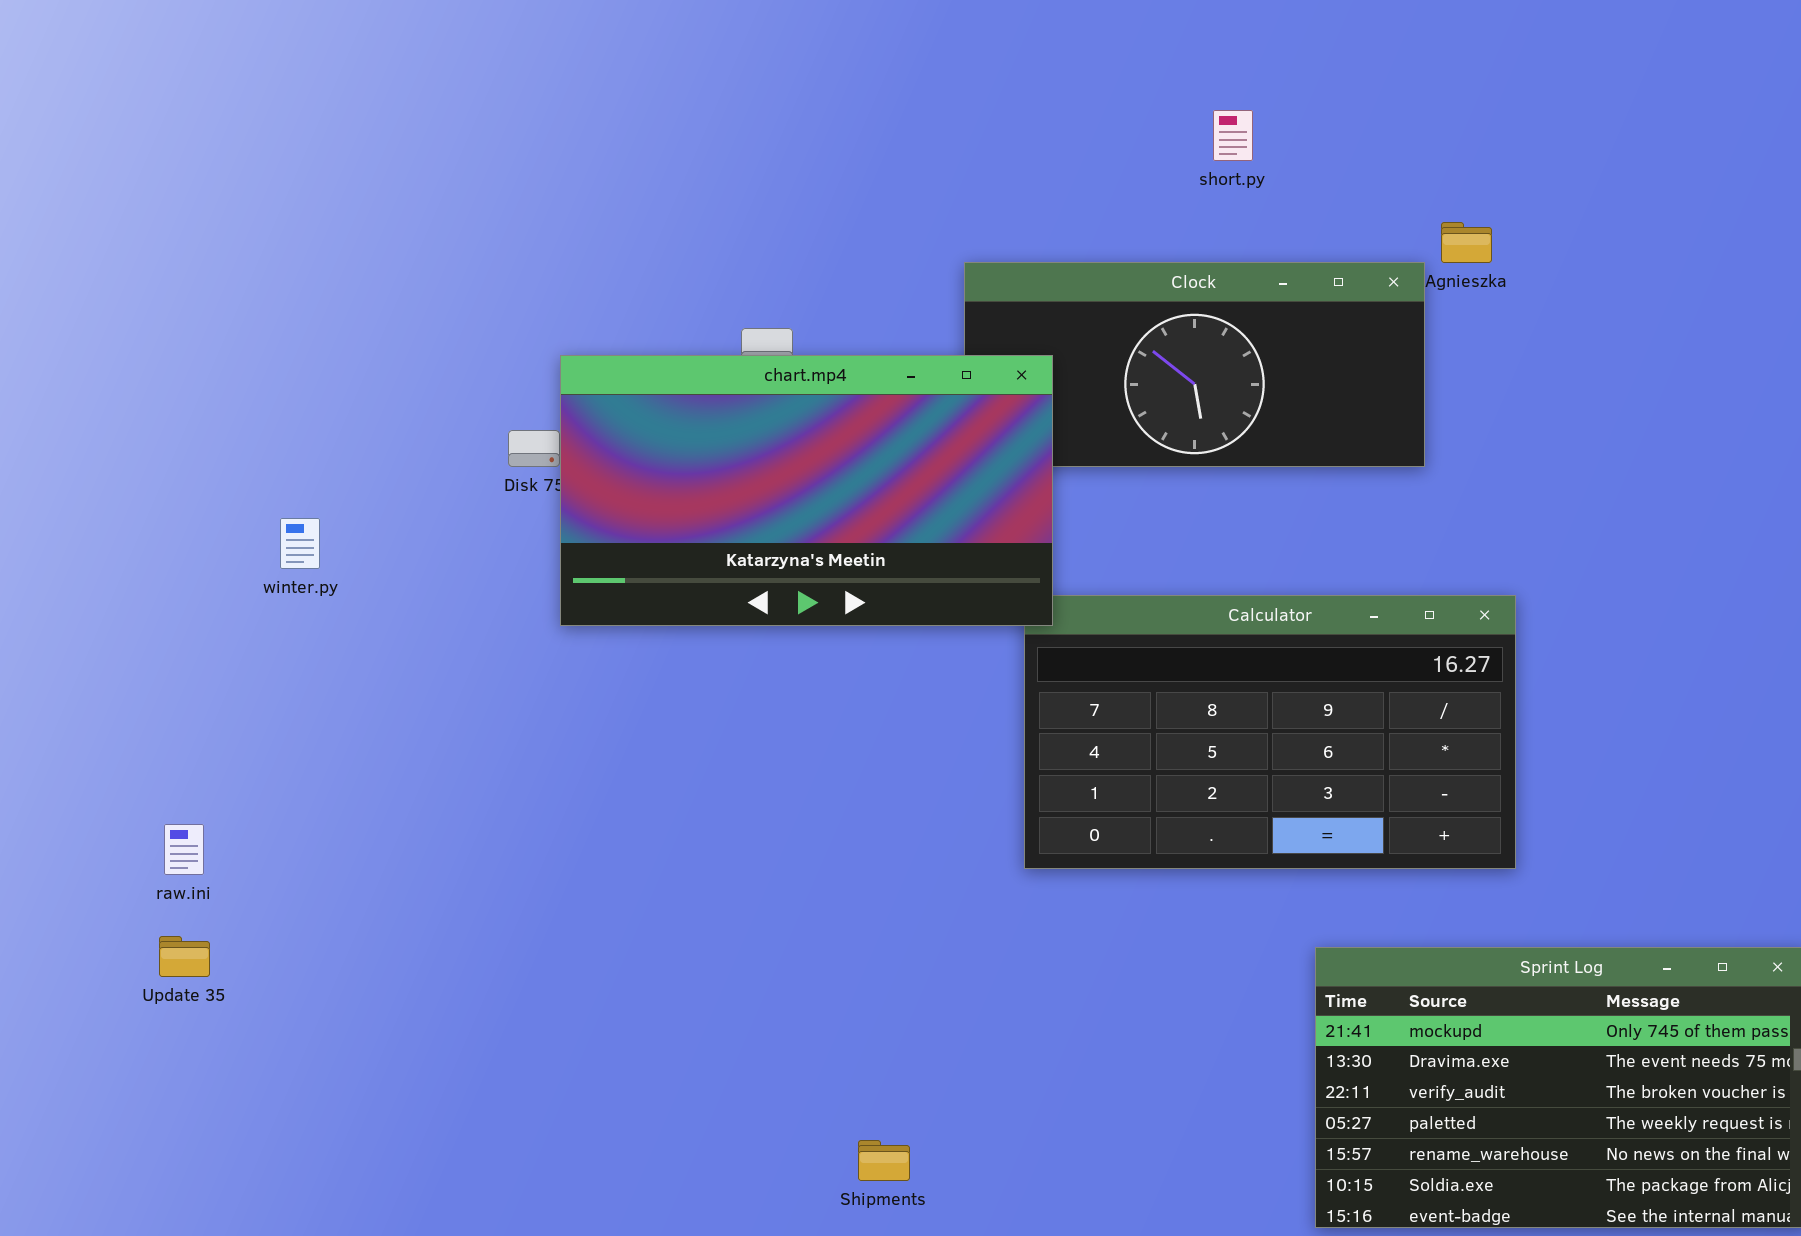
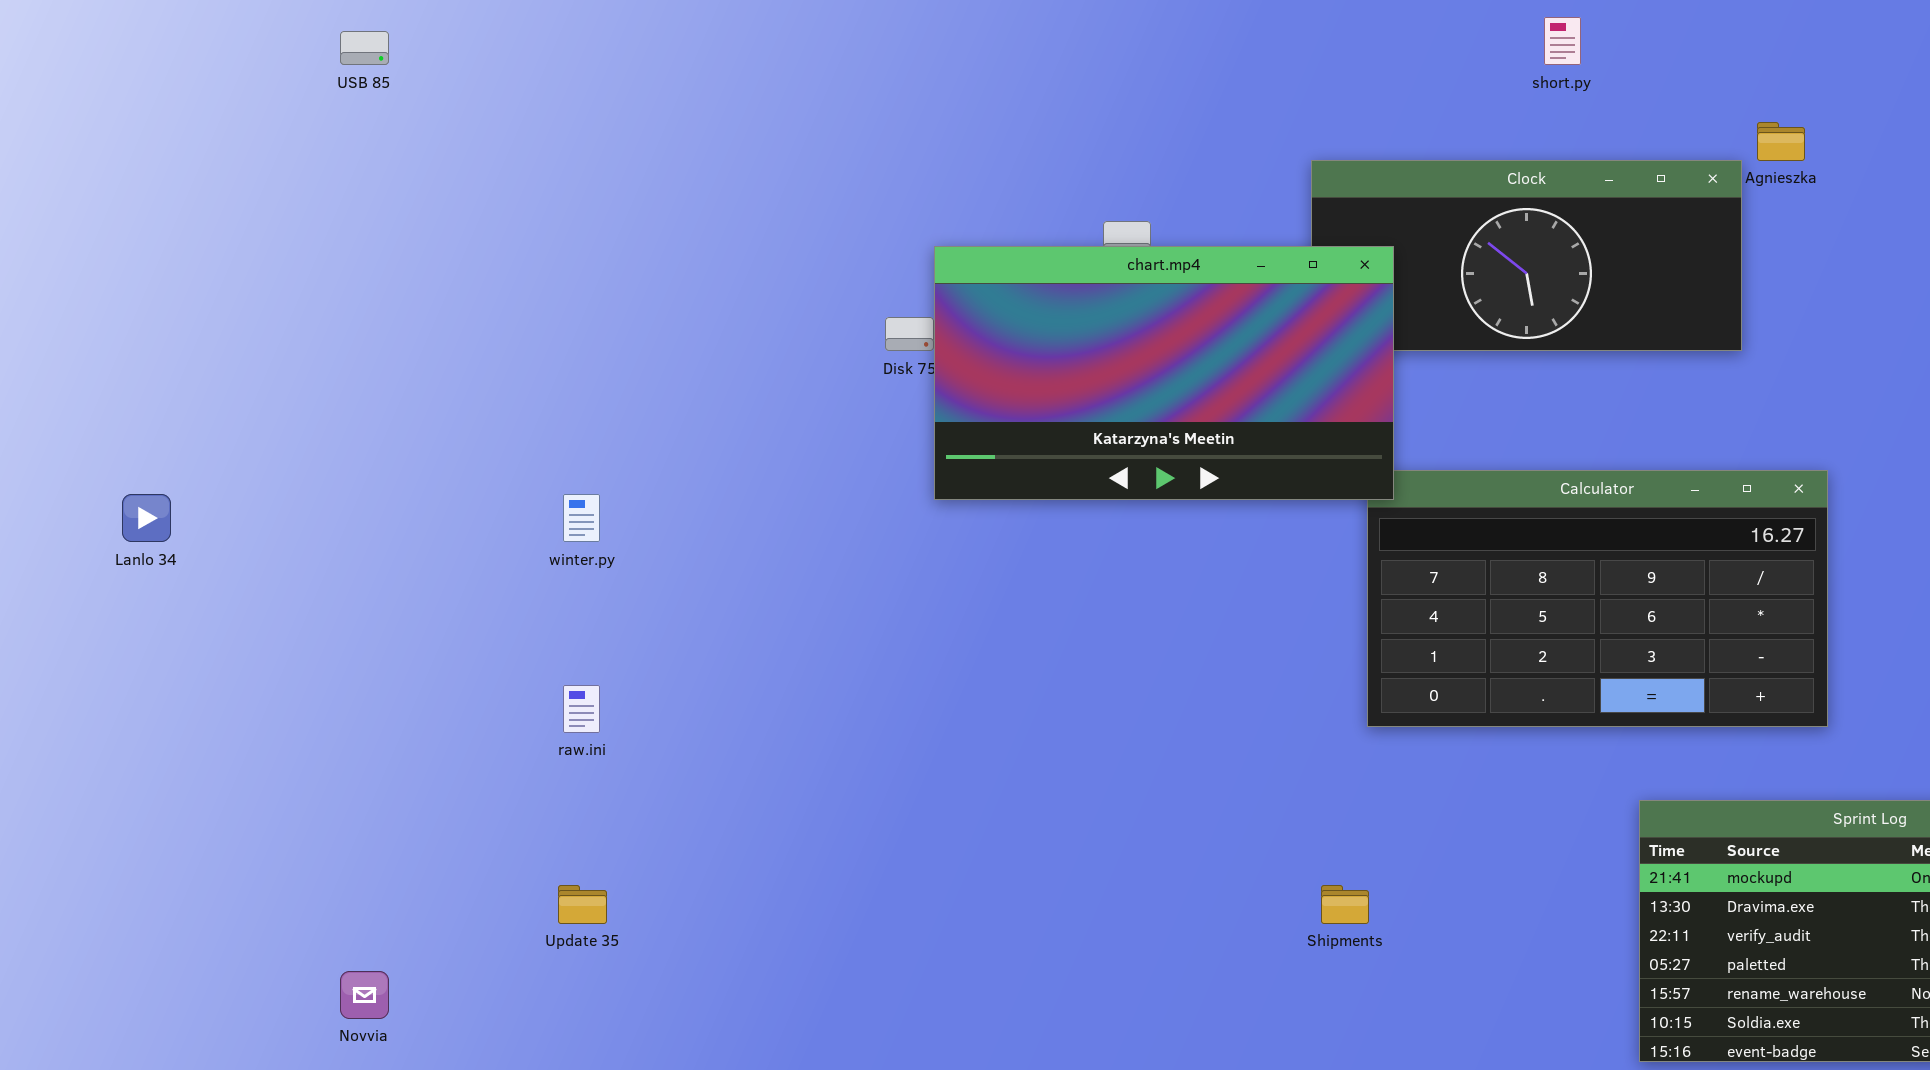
winter.py: [280,518,320,569] -> [563,494,600,542], moved
Update 35: [159,936,210,977] -> [558,885,607,924], moved
Shipments: [858,1140,910,1181] -> [1321,885,1369,924], moved

